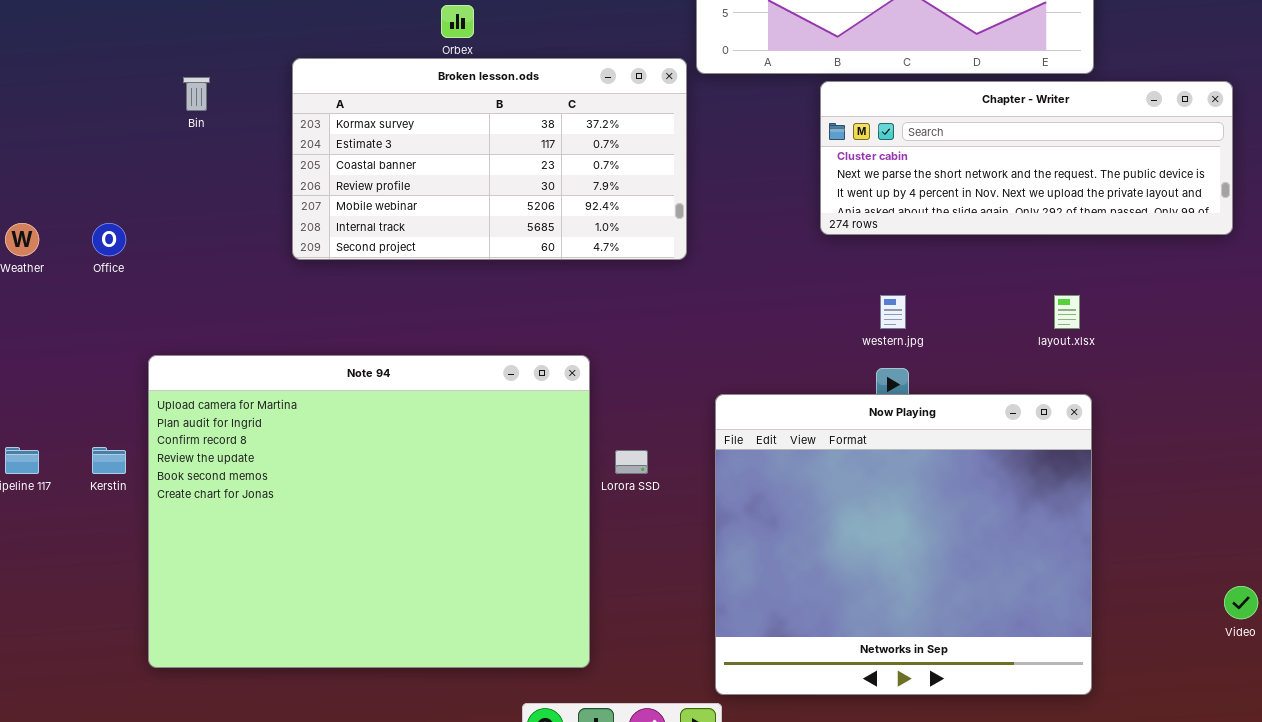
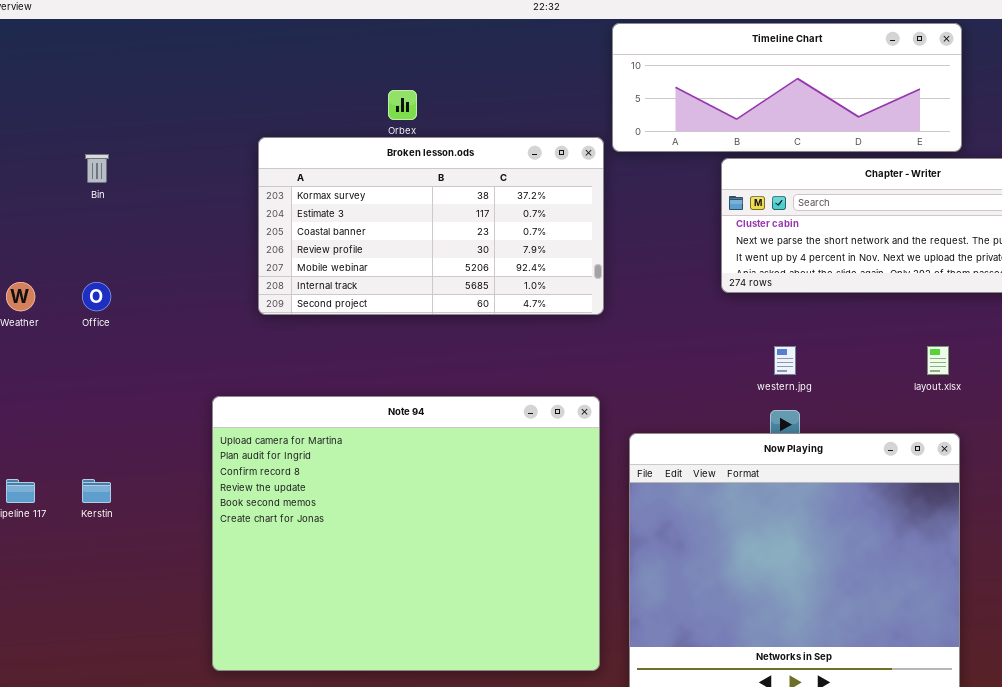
Bin: [183,77,210,111] -> [85,154,109,183], moved
Note 94: [148,355,590,668] -> [212,396,600,671], moved

